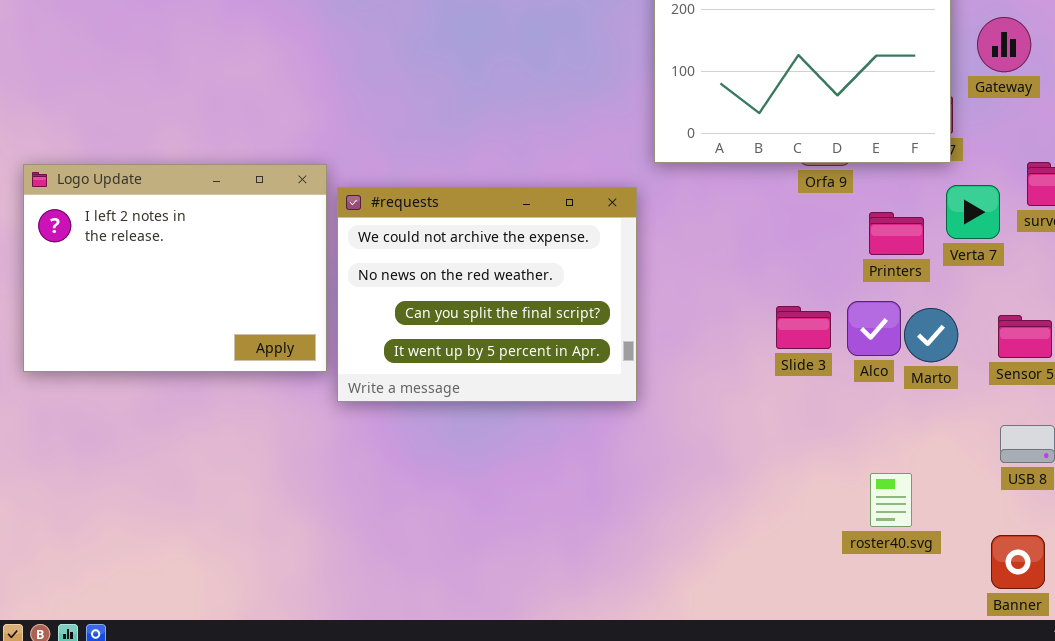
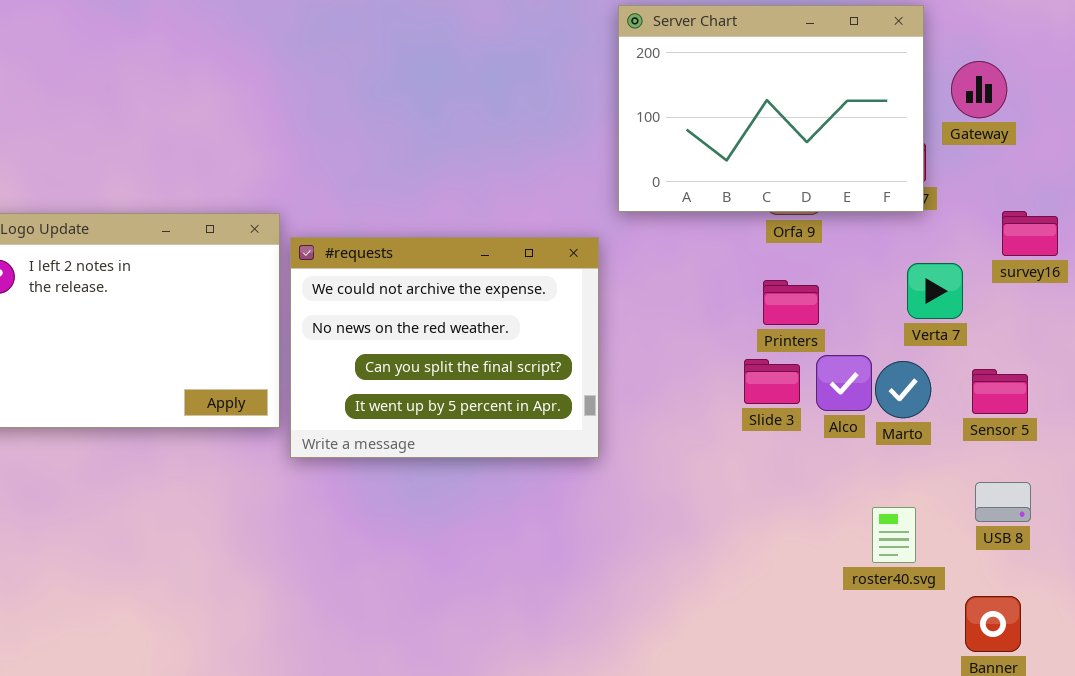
Verta 7: [946,185,1000,239] -> [907,263,963,319], moved
Printers: [869,212,924,255] -> [763,280,819,325], moved
roster40.svg: [870,473,912,527] -> [872,507,916,563], moved

